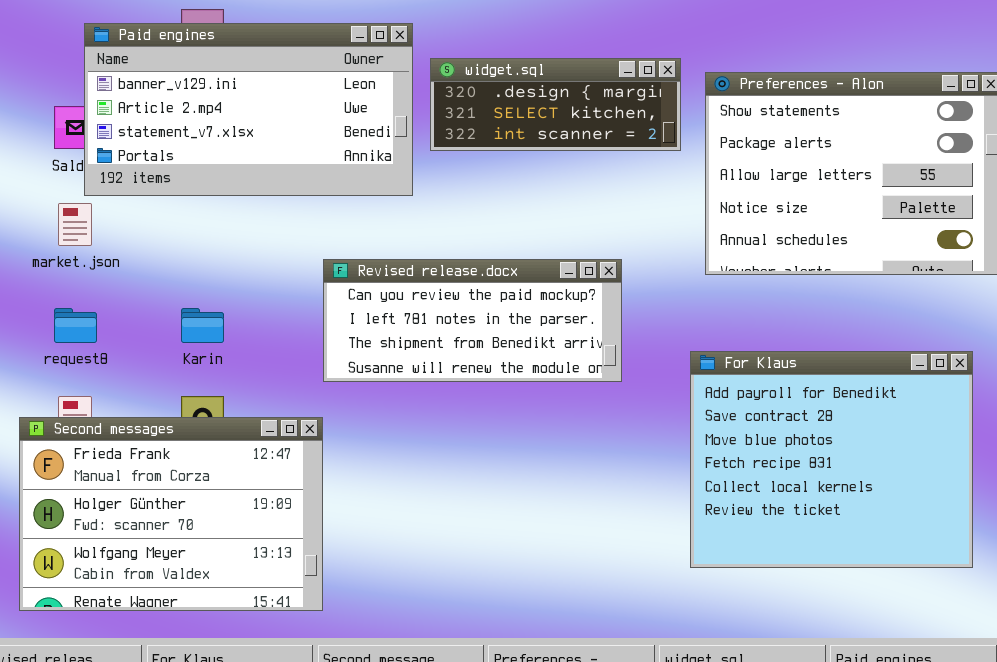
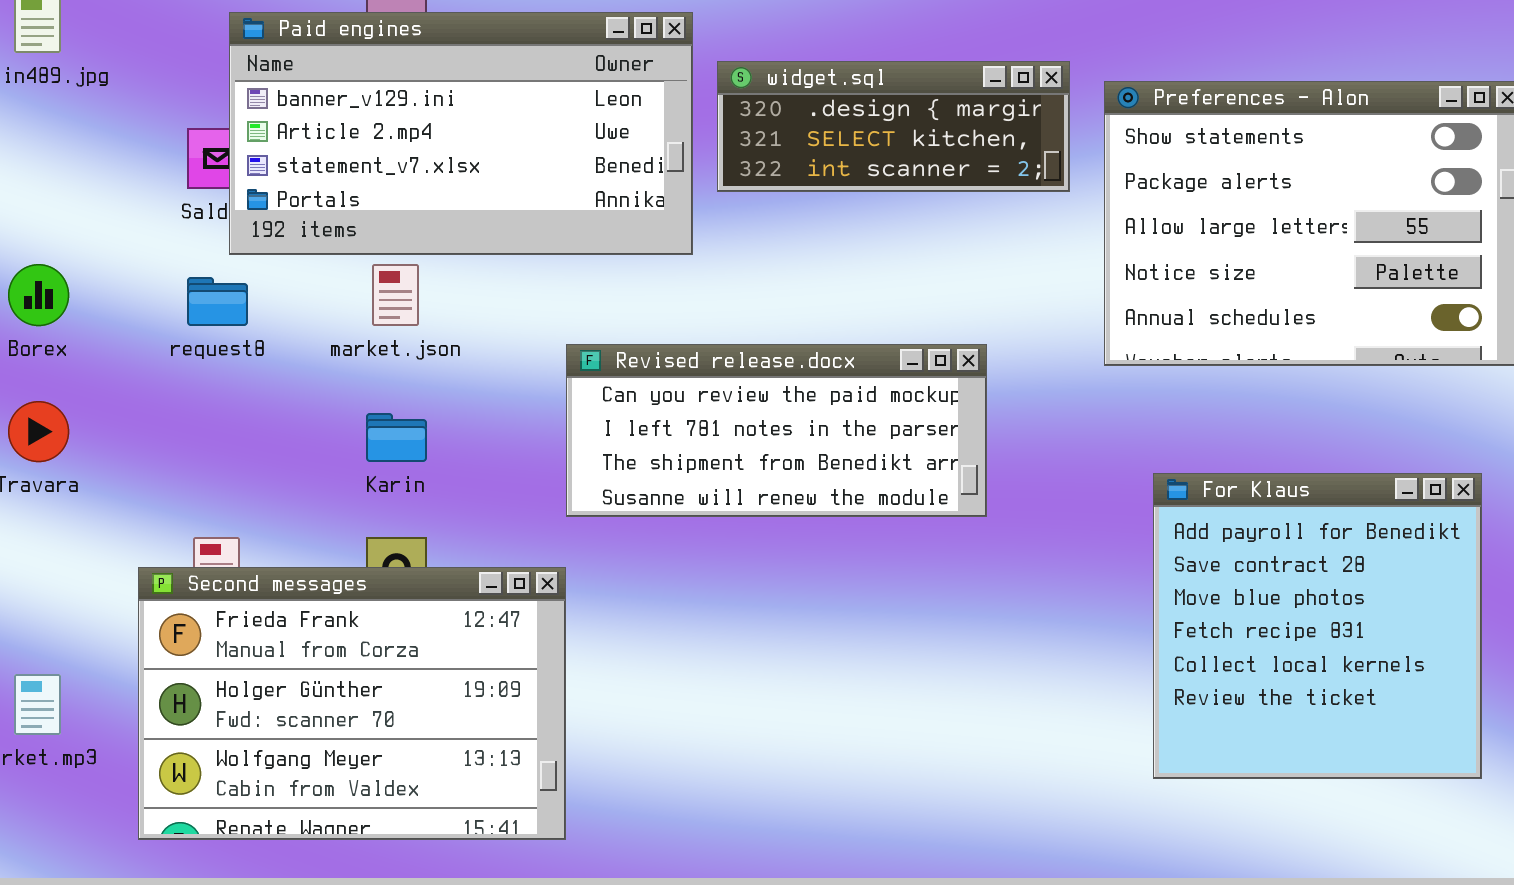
market.json: [58,203,92,246] -> [372,264,419,326], moved
request8: [54,308,97,343] -> [187,277,248,326], moved
For Klaus: [690,351,973,568] -> [1153,473,1482,779], resized

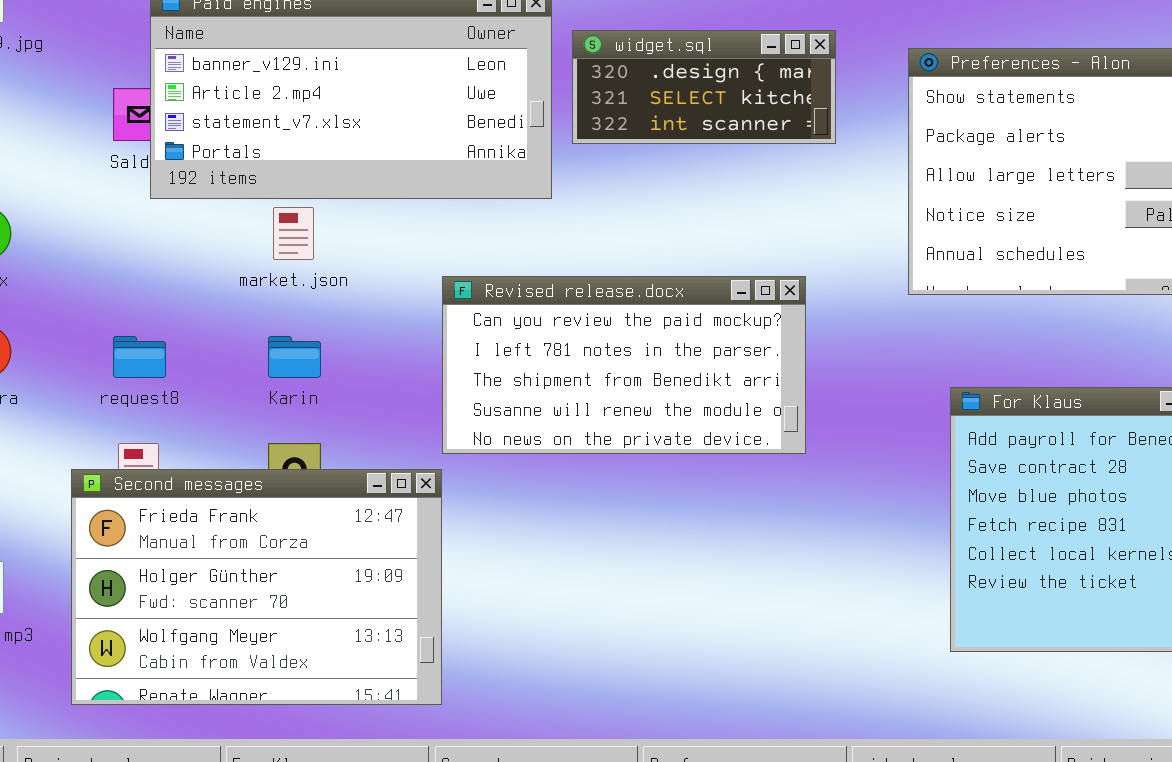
widget.sql: [717,61,1070,192] -> [572,30,836,144], resized
request8: [187,277,248,326] -> [113,336,166,378], moved
Revised release.docx: [566,344,987,517] -> [442,276,806,454], resized

